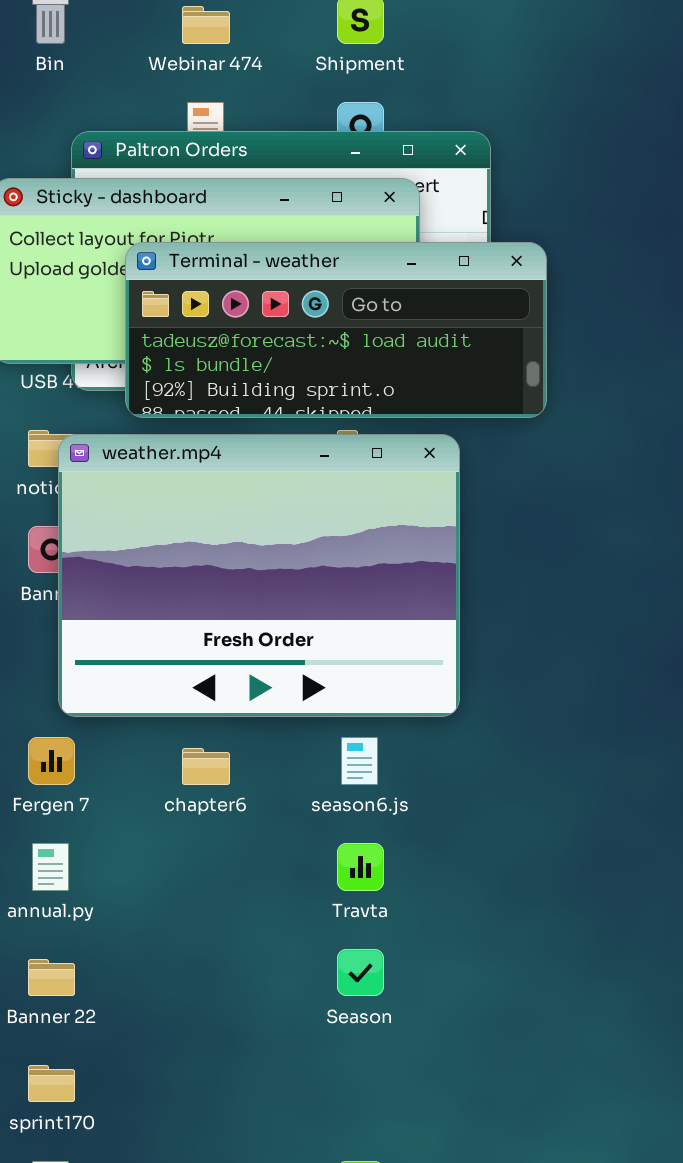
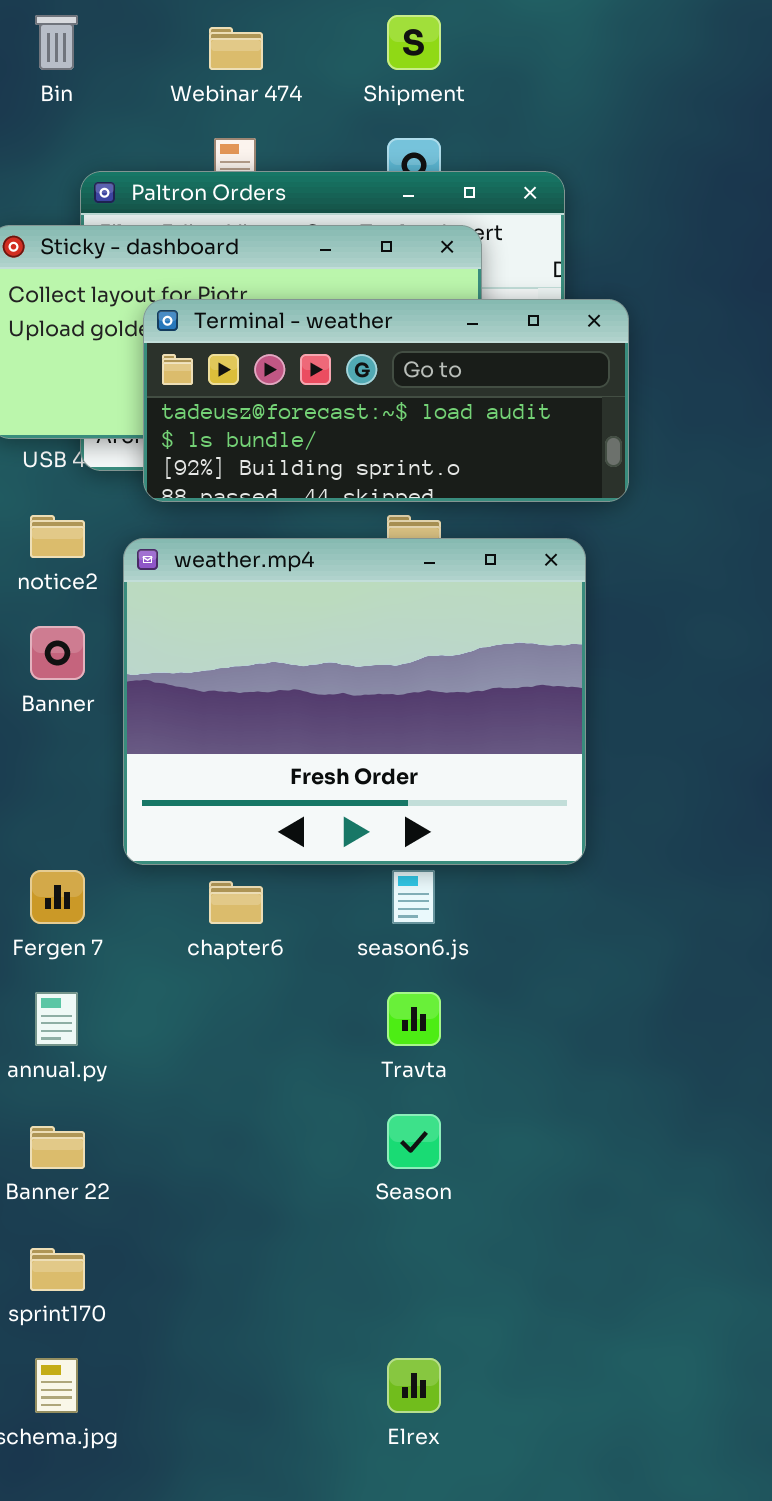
weather.mp4: [58,434,460,717] -> [123,538,586,865], moved

